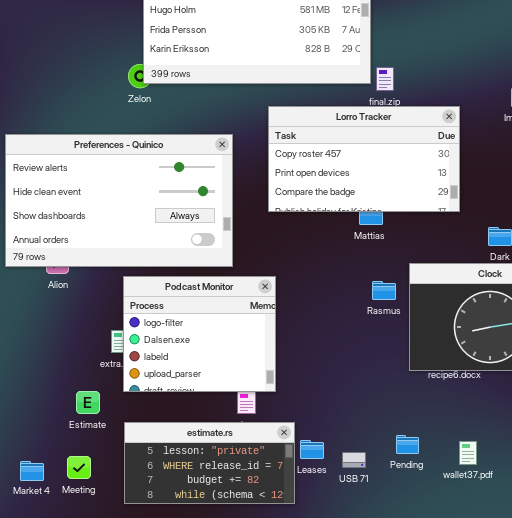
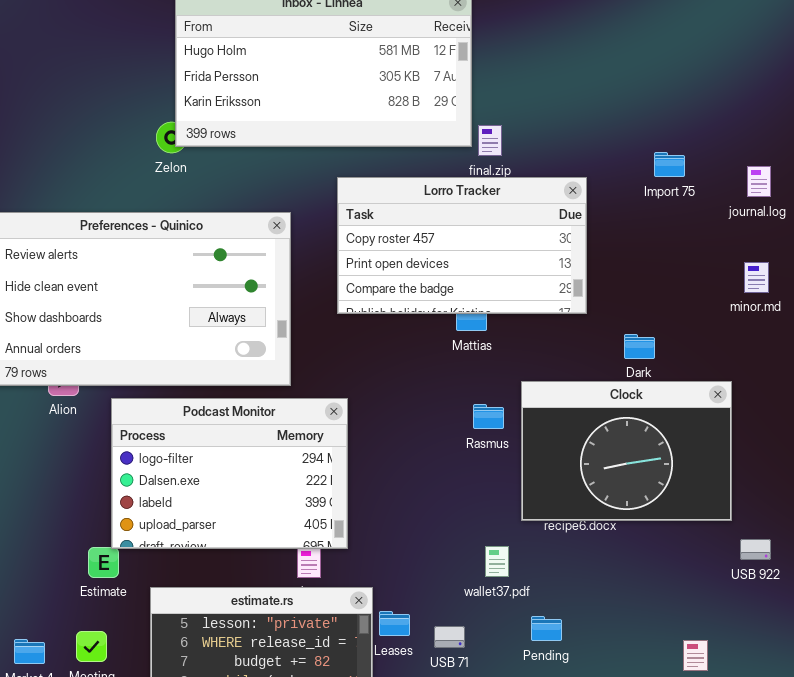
Podcast Monitor: [123,276,276,392] -> [111,398,348,549], resized
Pending: [396,435,419,454] -> [531,616,562,641], moved
wallet37.pdf: [459,441,477,465] -> [485,546,509,577], moved

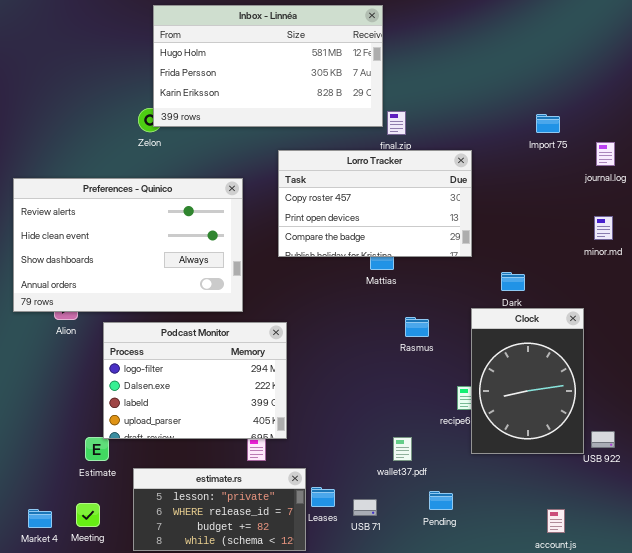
Import 75: [654,152,685,177] -> [536,114,560,133], moved
Clock: [521,381,732,521] -> [471,308,584,454], resized
Rasmus: [473,404,504,429] -> [405,317,429,337], moved

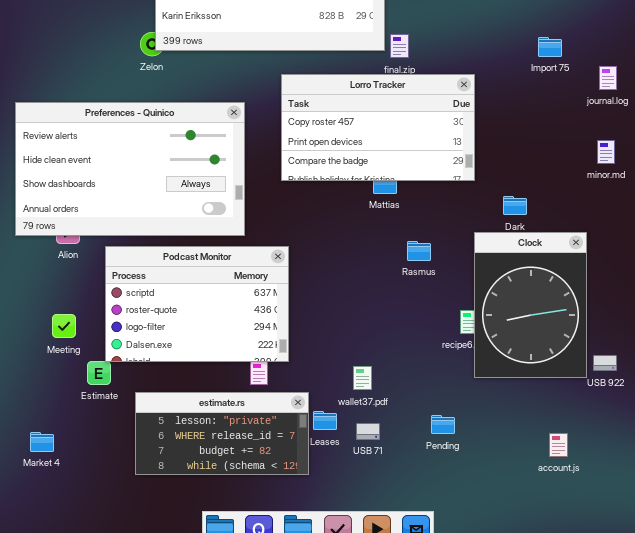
Podcast Monitor: [103,322,287,439] -> [105,246,289,362], scrolled up 2 rows
wallet37.pdf: [393,437,412,461] -> [353,366,372,390], moved
Meeting: [76,503,100,527] -> [52,314,76,338], moved

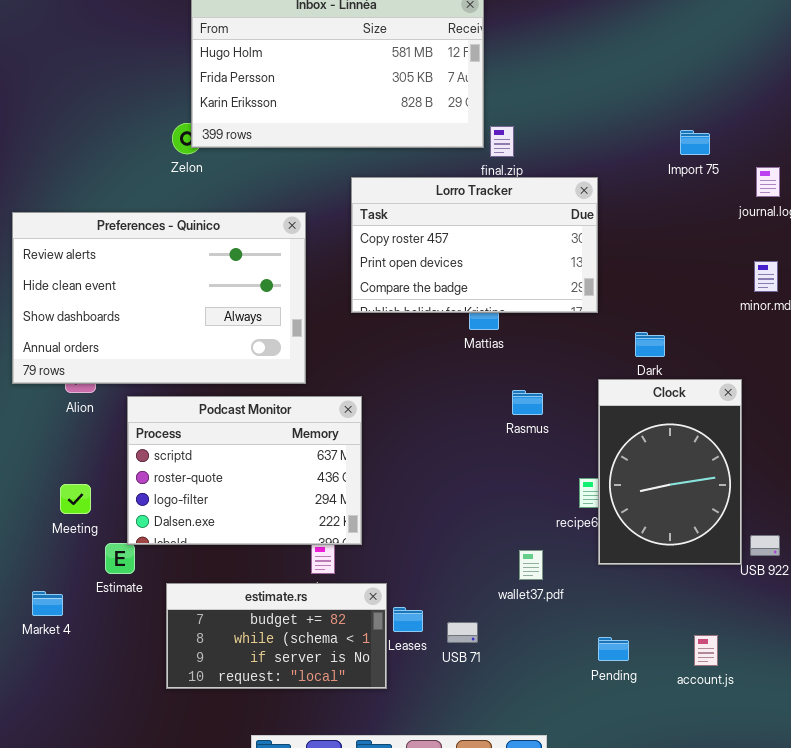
wallet37.pdf: [353,366,372,390] -> [519,550,543,580], moved
estimate.rs: [135,392,309,475] -> [166,583,387,689], scrolled down 2 rows
Pending: [431,415,455,434] -> [598,637,629,661], moved
Market 4: [30,432,54,452] -> [32,591,63,616], moved

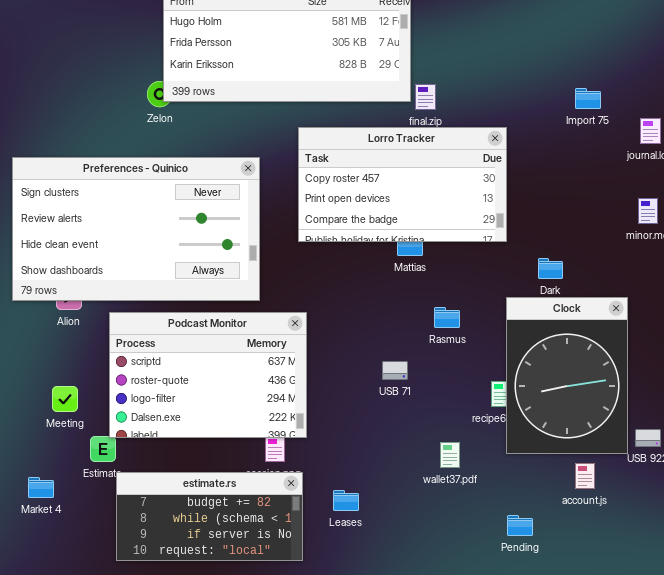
Preferences - Quinico: [12,212,306,384] -> [12,157,260,301], scrolled up 1 row
estimate.rs: [166,583,387,689] -> [116,472,303,561], moved
USB 71: [447,622,478,643] -> [382,361,408,380], moved
account.js: [694,635,718,666] -> [575,463,595,489], moved

